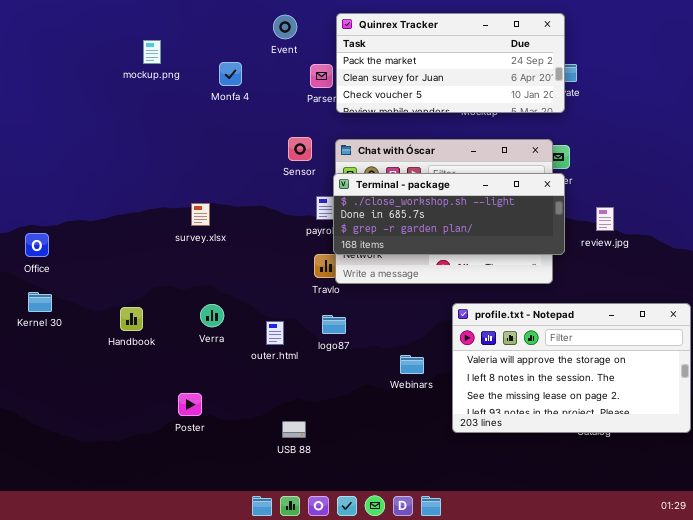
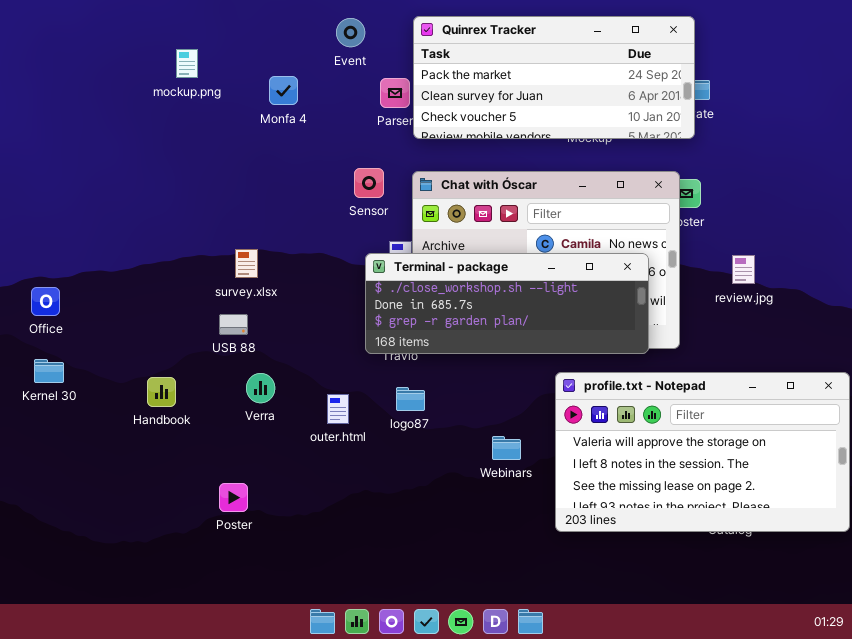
Terminal - package: [333,173,565,255] -> [365,253,649,354], moved
USB 88: [282,421,306,438] -> [219,314,248,335], moved

